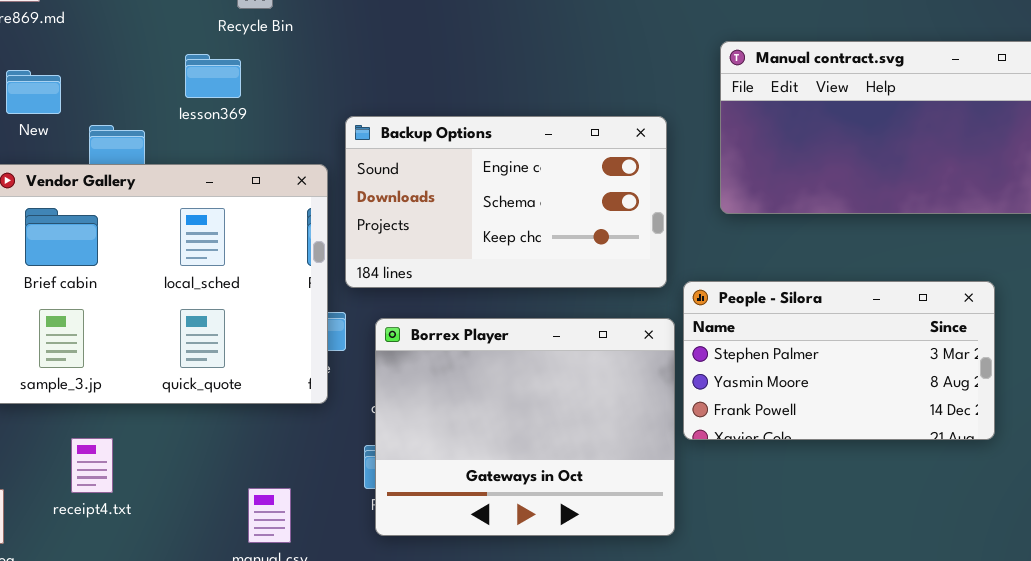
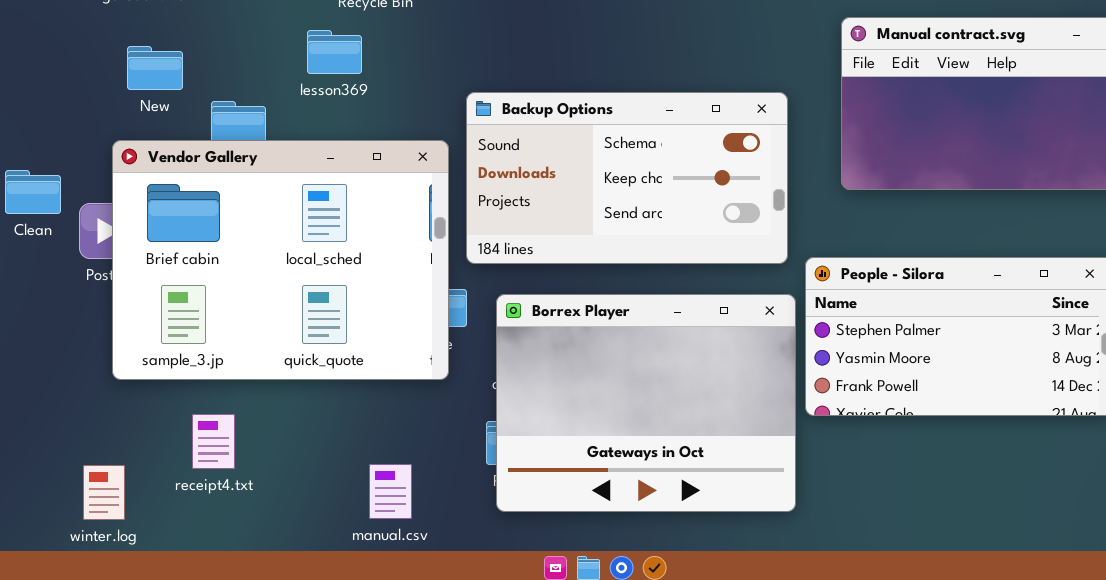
Backup Options: [345,116,667,288] -> [466,92,788,264], scrolled down 1 row

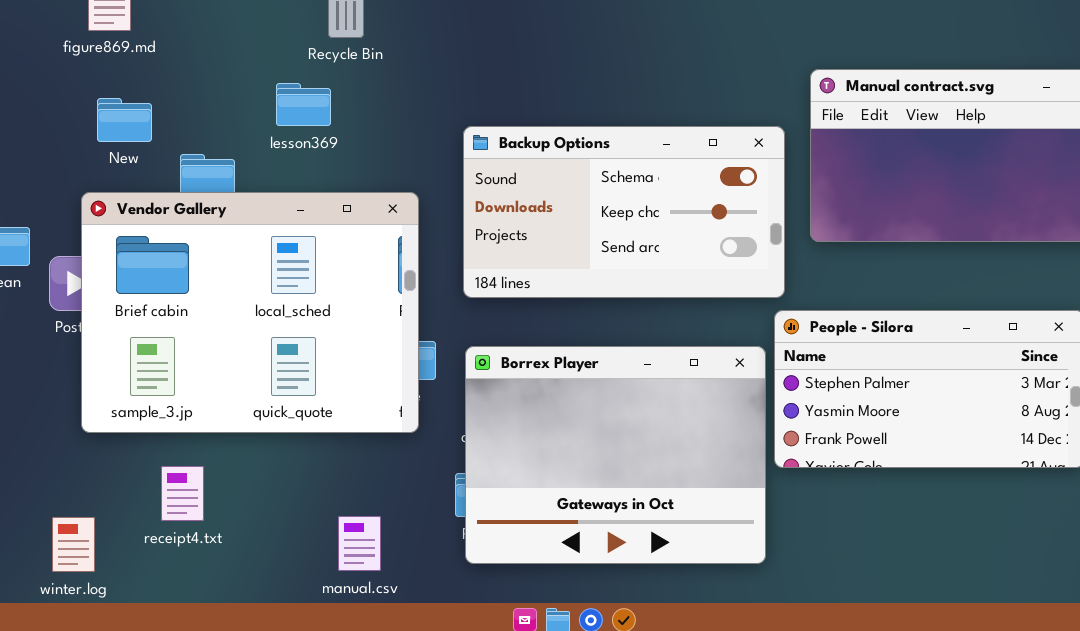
Backup Options: [466,92,788,264] -> [463,126,785,298], moved

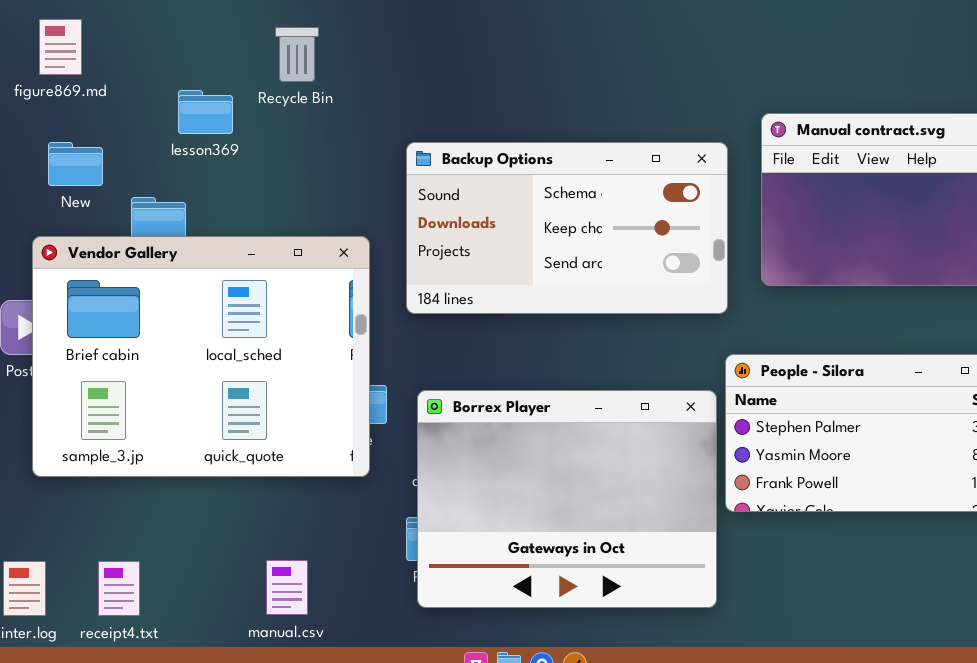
lesson369: [276,83,331,126] -> [178,90,233,134], moved
Backup Options: [463,126,785,298] -> [406,142,728,314], moved
receipt4.txt: [161,466,204,521] -> [98,561,140,616], moved
manual.csv: [338,516,381,571] -> [266,560,308,615], moved

